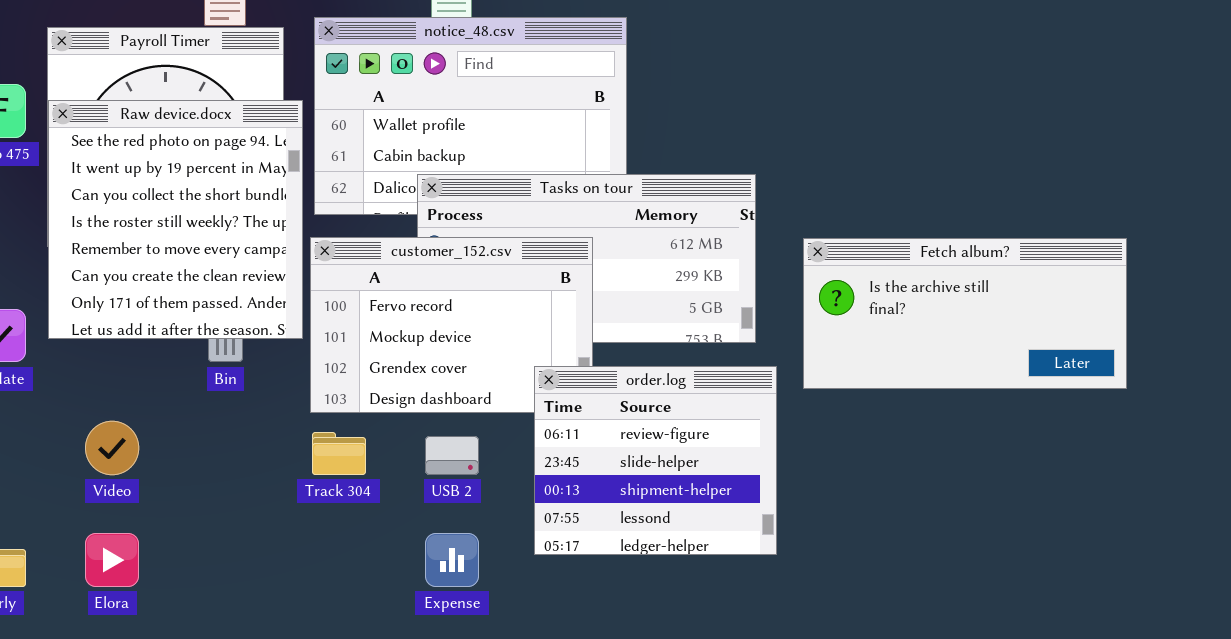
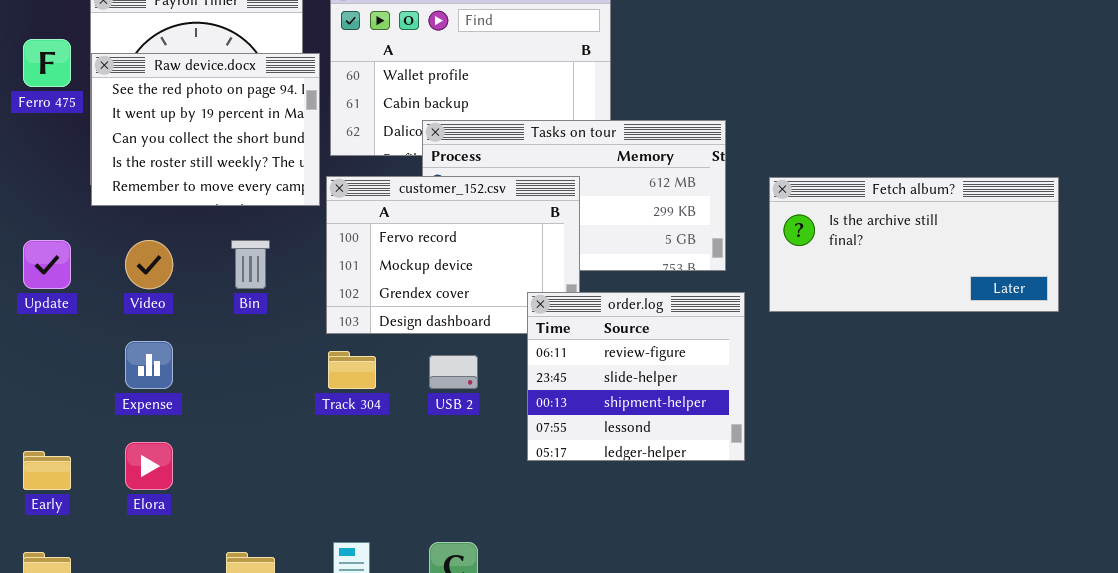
Raw device.docx: [48,100,303,339] -> [91,53,320,206], resized
Video: [85,421,139,475] -> [125,240,173,289], moved
Expense: [425,533,479,587] -> [125,341,173,389], moved

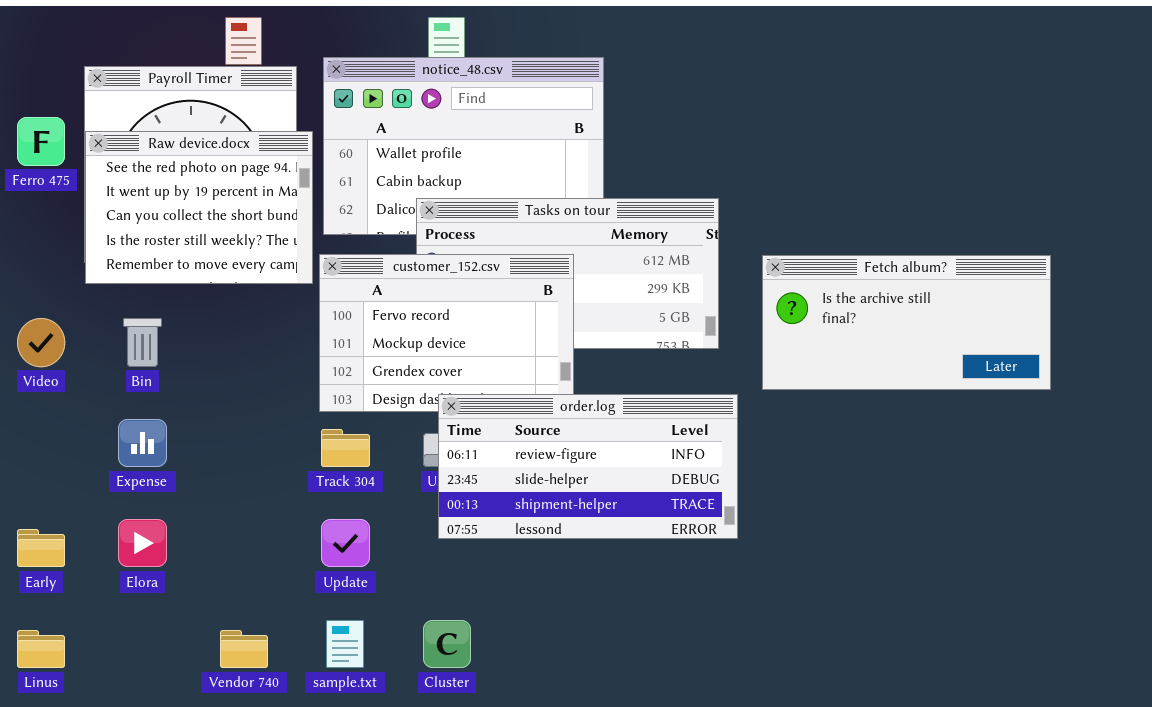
Update: [23,240,71,289] -> [321,519,370,567], moved
Video: [125,240,173,289] -> [17,318,65,367], moved
Bin: [231,240,270,289] -> [123,318,162,367], moved
order.log: [527,292,745,461] -> [438,394,738,539], resized

